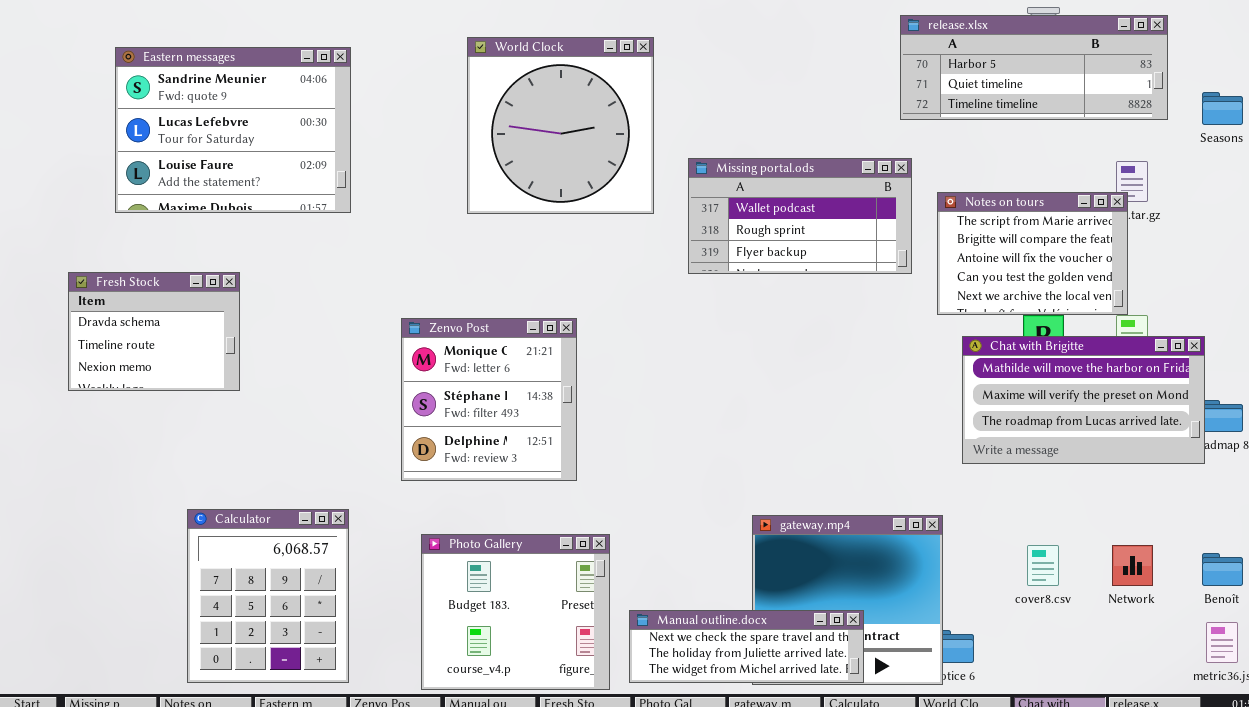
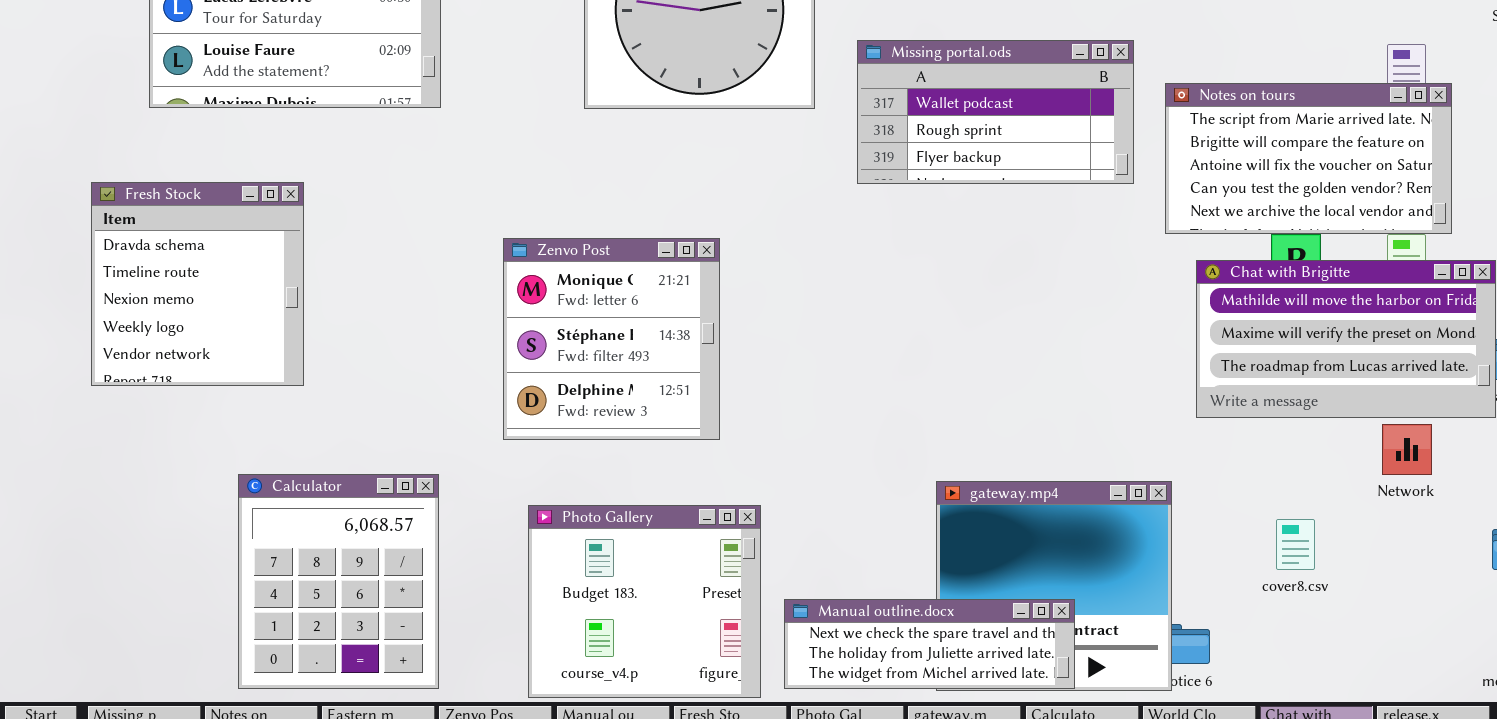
Notes on tours: [937,192,1128,315] -> [1165,83,1452,234], resized
Fresh Stock: [68,272,240,391] -> [91,182,304,386], resized
Network: [1112,545,1153,586] -> [1382,424,1432,475], moved

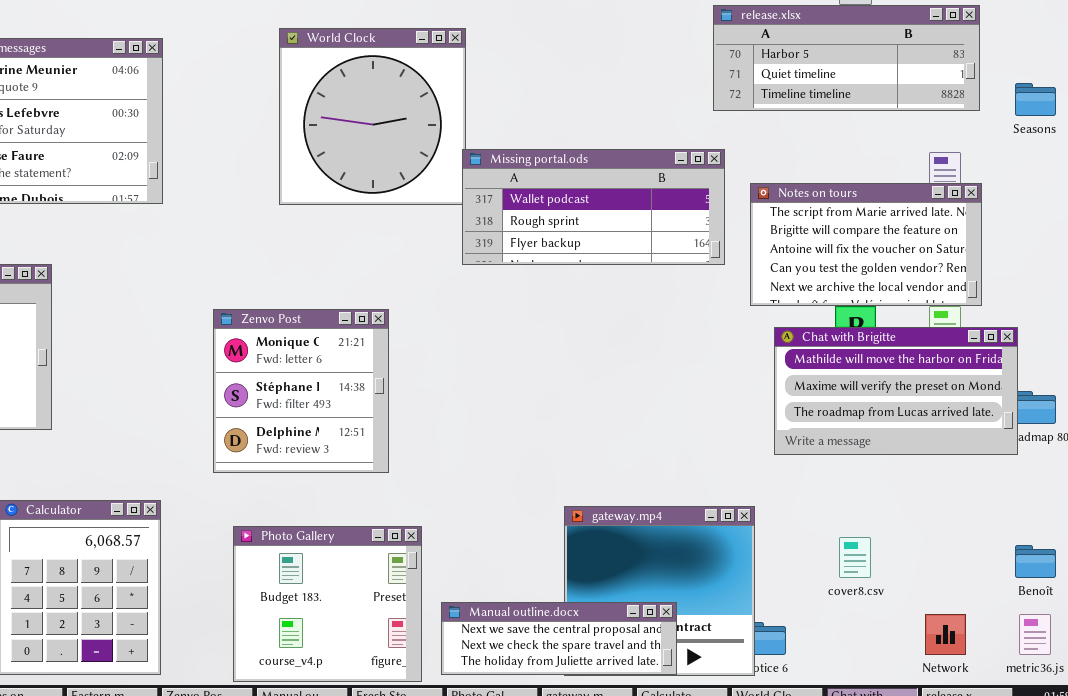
Missing portal.ods: [857,40,1134,184] -> [462,149,725,265], resized
Network: [1382,424,1432,475] -> [925,614,966,655], moved
Manual outline.docx: [784,599,1075,689] -> [441,602,677,675], scrolled up 1 row

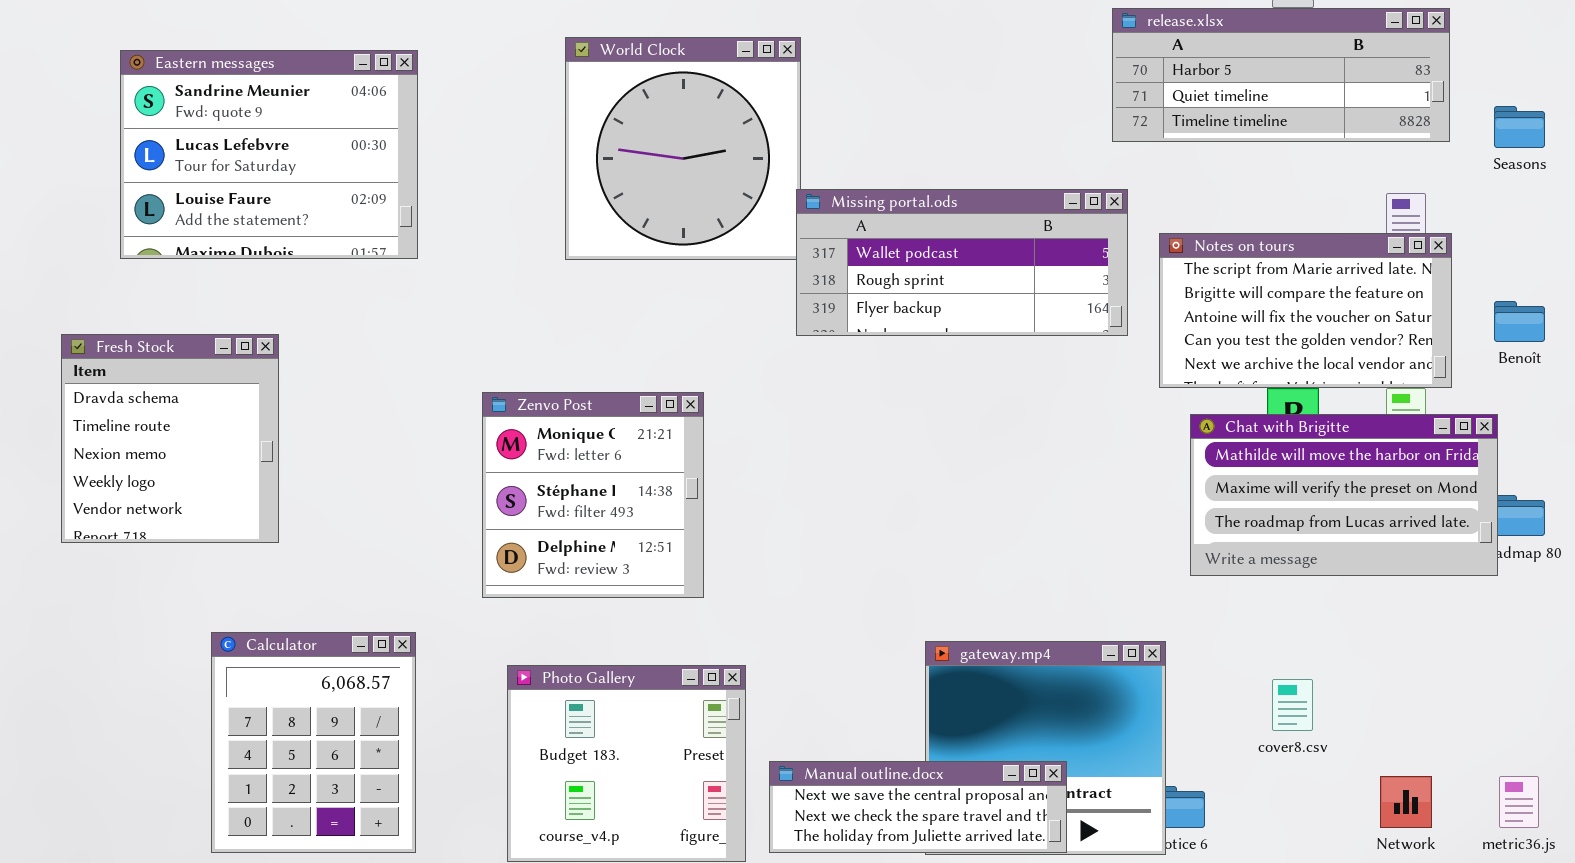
Benoît: [1015,545,1056,578] -> [1494,301,1545,342], moved

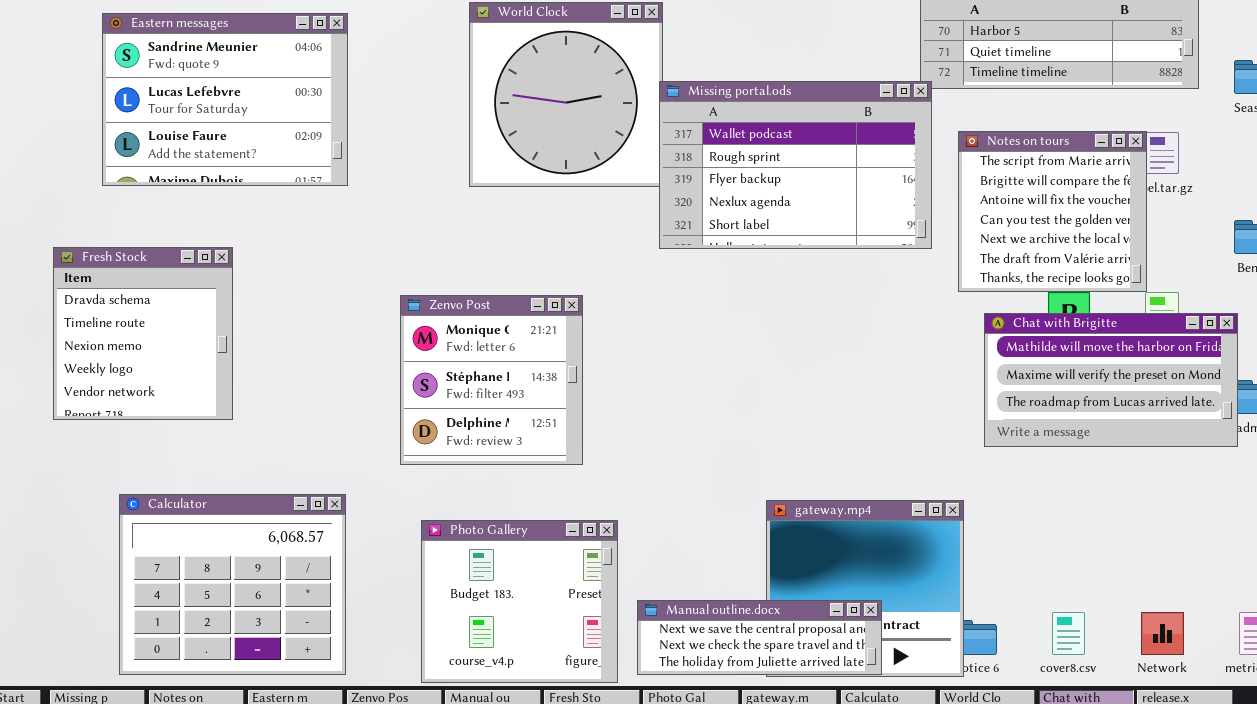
Missing portal.ods: [796,189,1128,336] -> [659,81,932,249], resized
Notes on tours: [1159,233,1452,388] -> [958,131,1147,292], resized
Calculator: [211,632,416,853] -> [119,494,346,675], resized
cover8.csv: [1272,679,1313,731] -> [1052,612,1085,655], moved

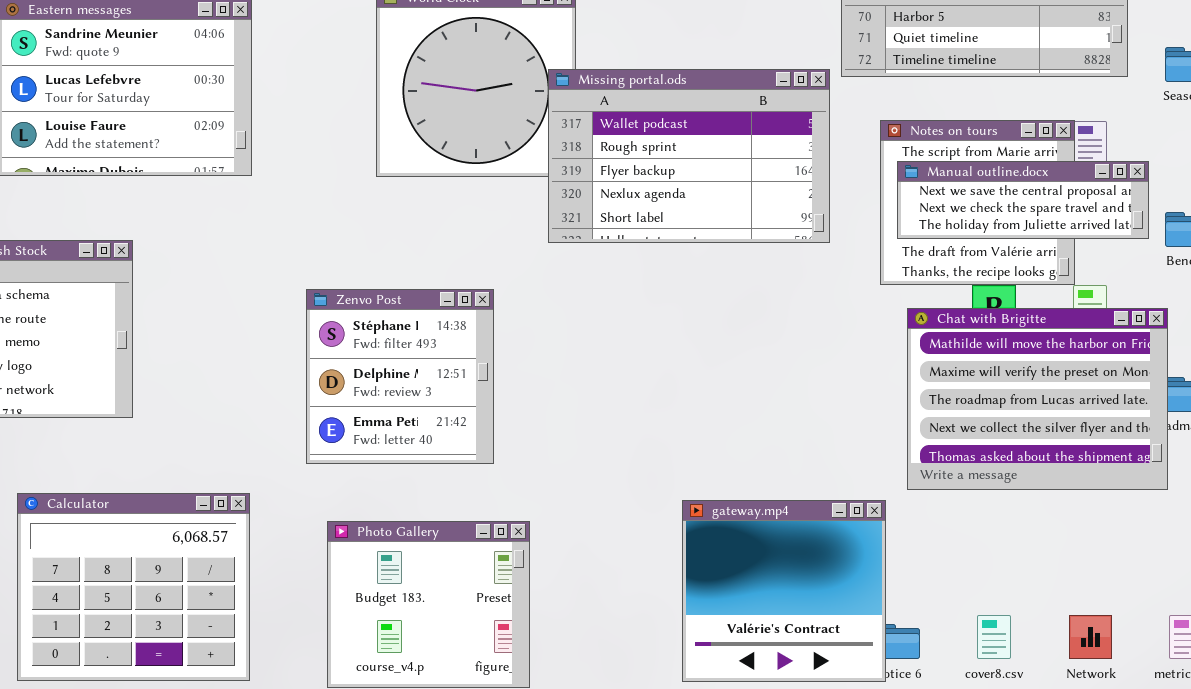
Missing portal.ods: [659,81,932,249] -> [548,69,830,243], moved
Zenvo Post: [400,295,583,465] -> [306,289,494,464], scrolled down 1 row
Chat with Brigitte: [984,313,1238,447] -> [907,308,1168,490], resized
Manual outline.docx: [637,600,882,675] -> [897,161,1149,239], moved

